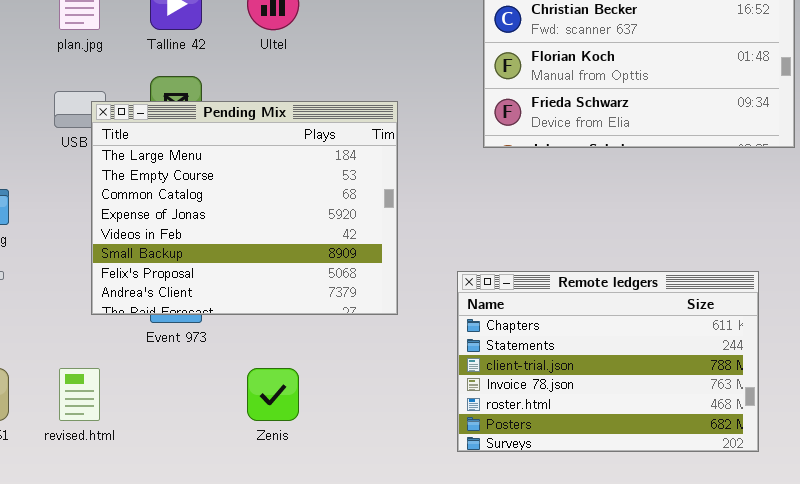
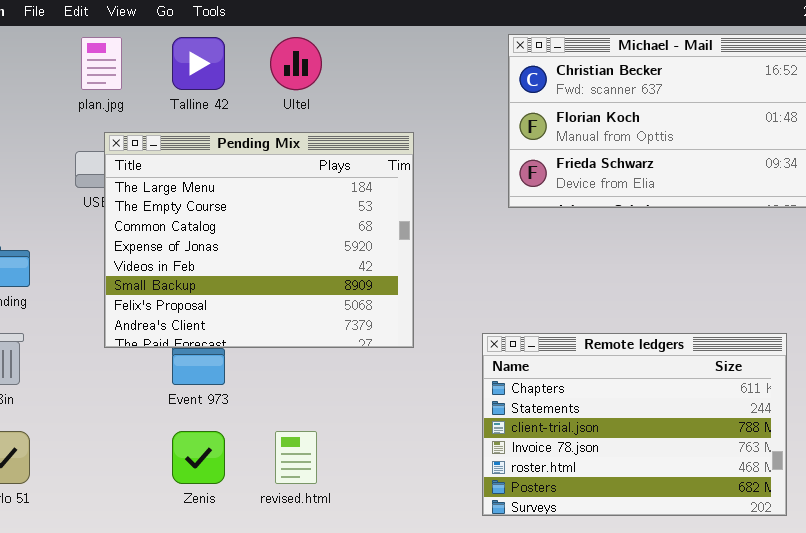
Pending Mix: [91,101,398,315] -> [104,132,414,348], moved
revised.html: [59,368,100,421] -> [275,431,317,484], moved
Zenis: [247,368,299,421] -> [172,431,225,484], moved

